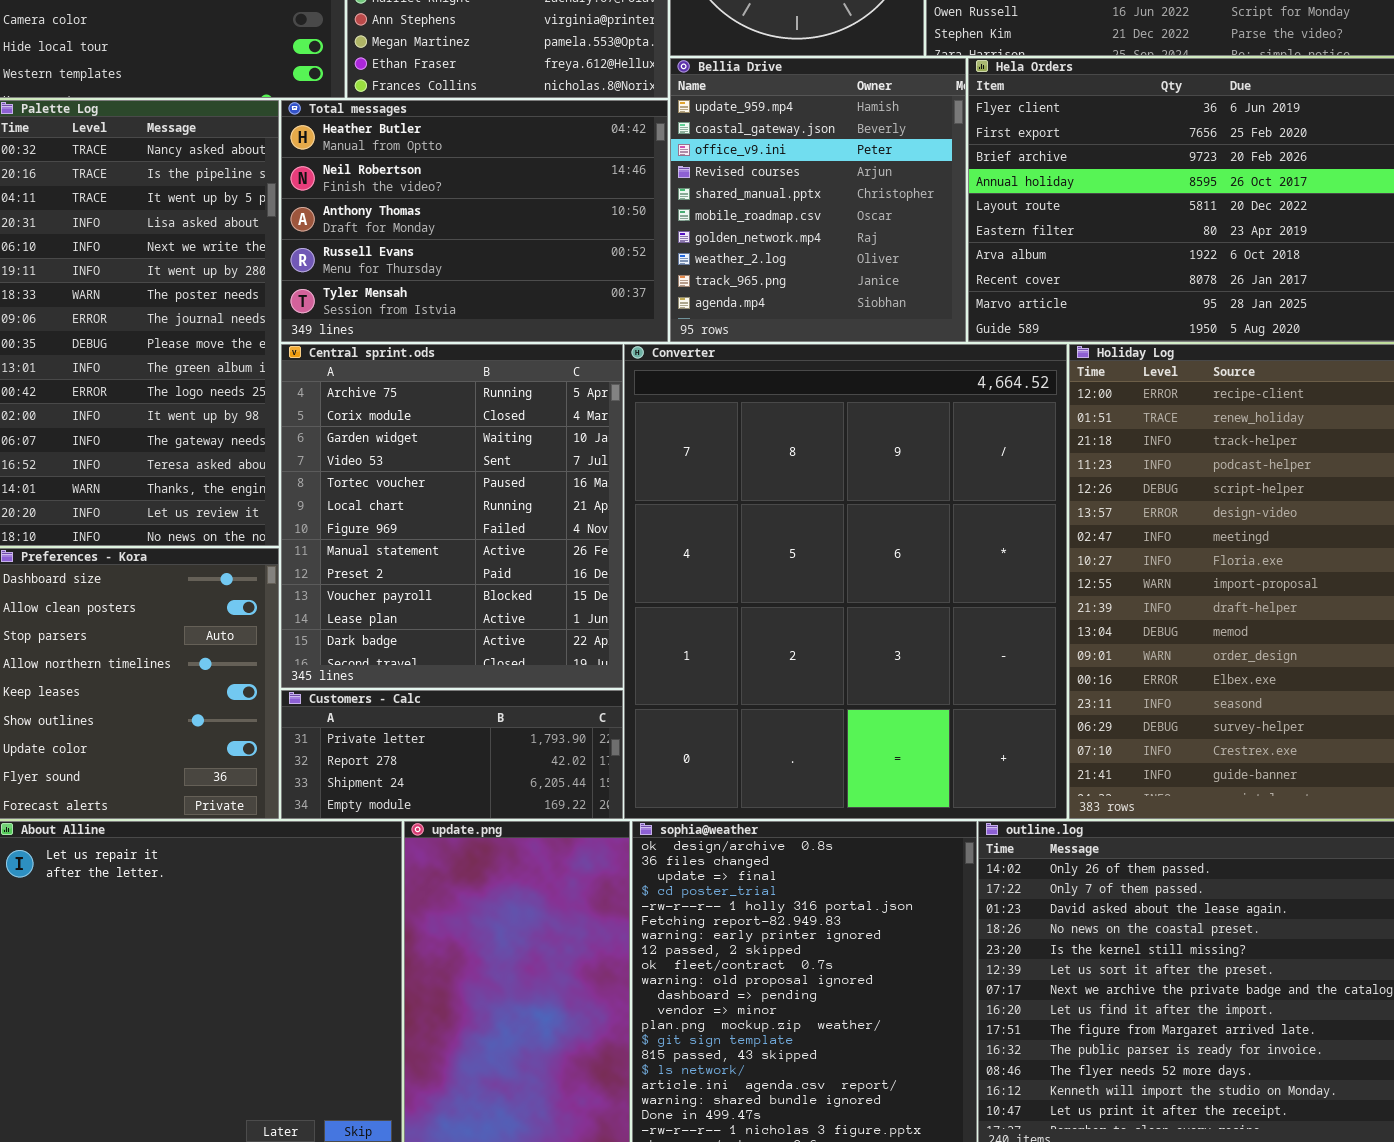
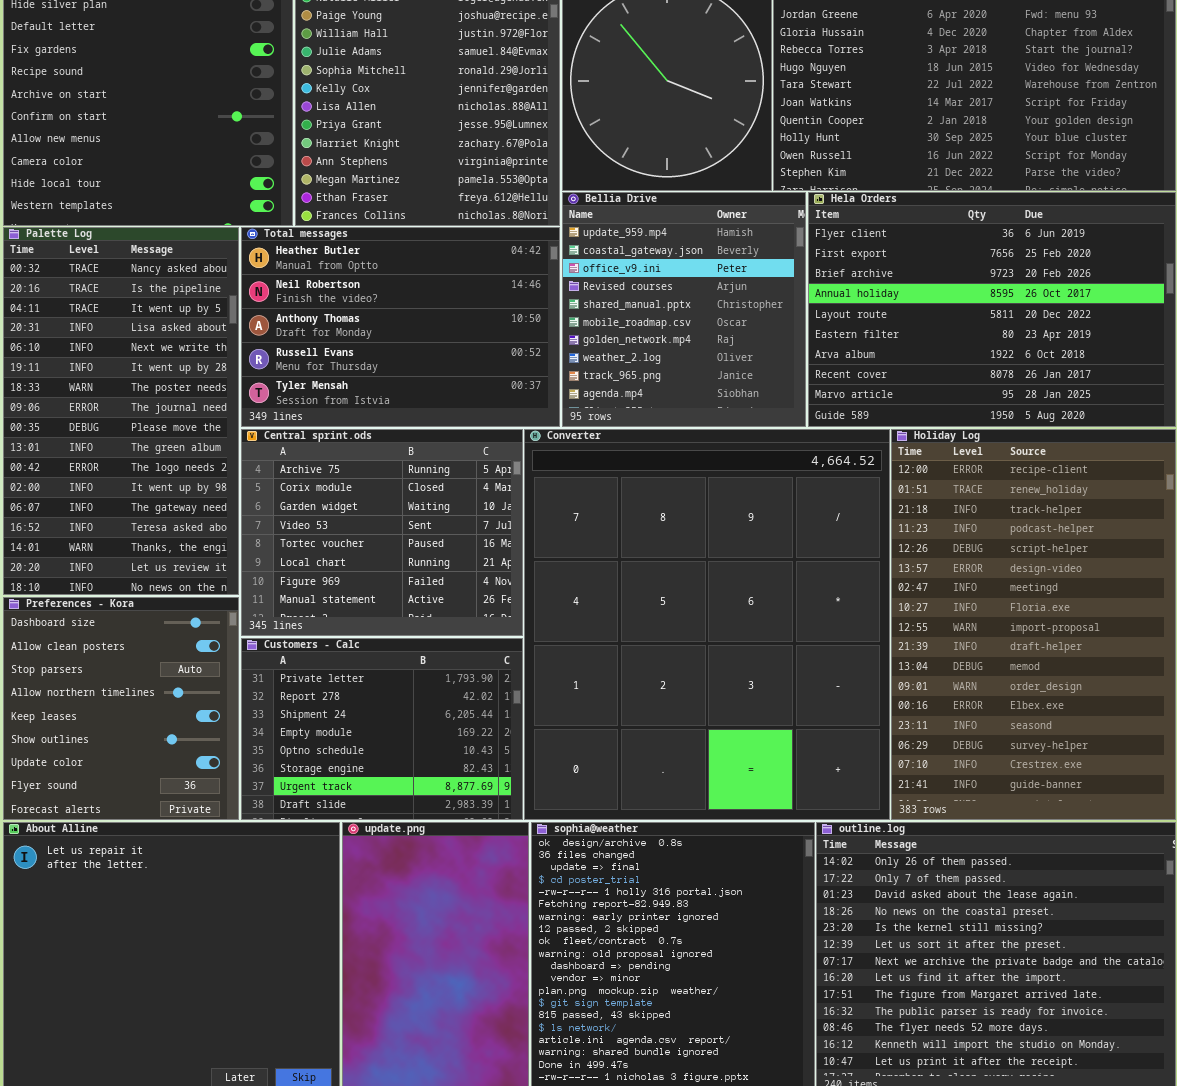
Central sprint.ods: [281,344,623,688] -> [241,429,523,636], resized
Customers - Calc: [281,690,623,819] -> [241,638,523,820], resized

